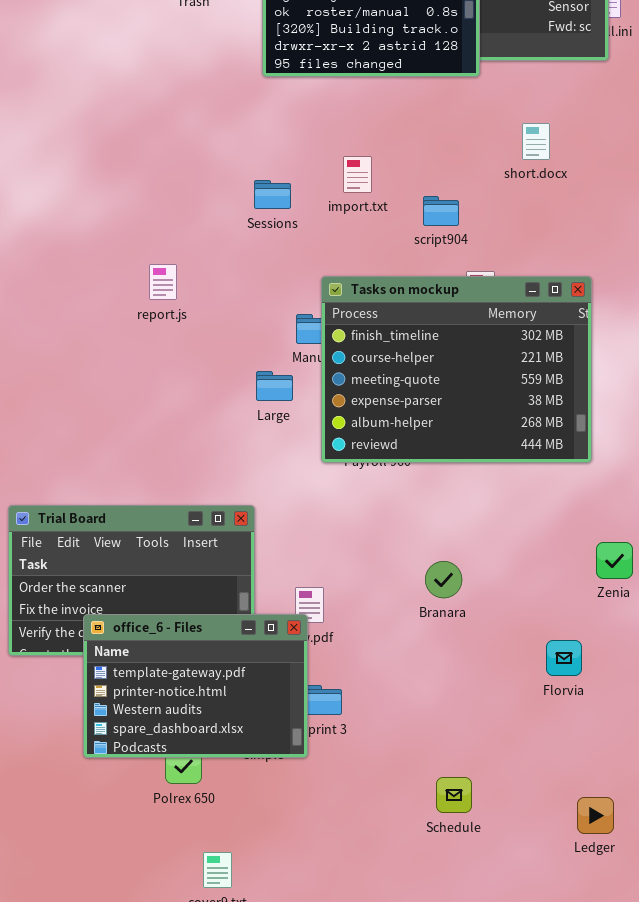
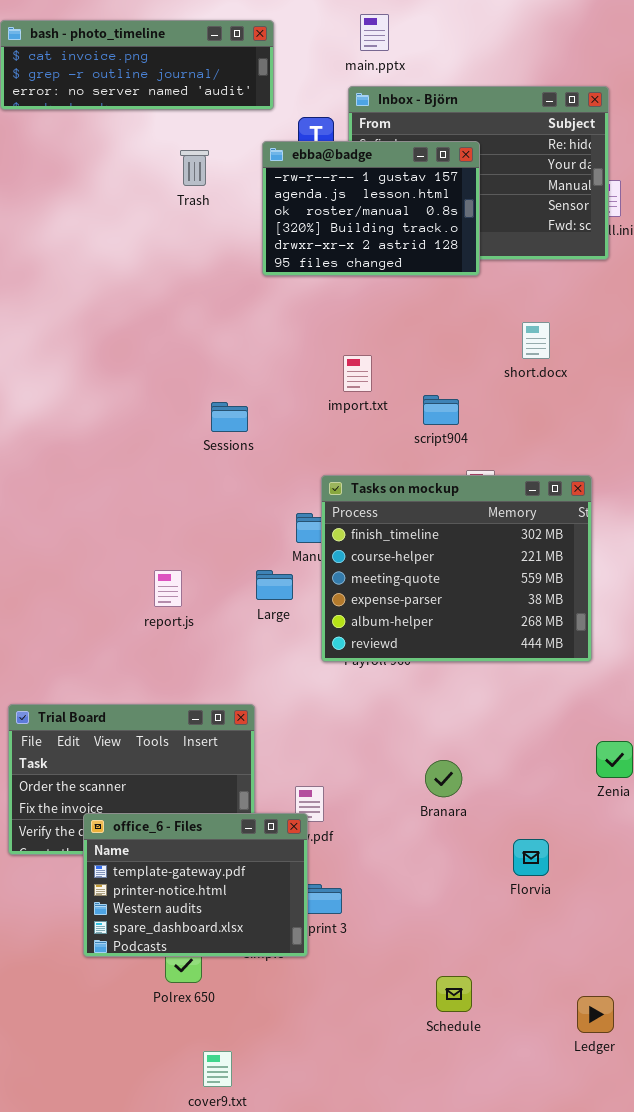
Sessions: [254,180,291,209] -> [211,402,248,432], moved
report.js: [149,264,177,300] -> [154,570,182,607], moved
Florvia: [546,640,582,676] -> [513,839,549,876], moved

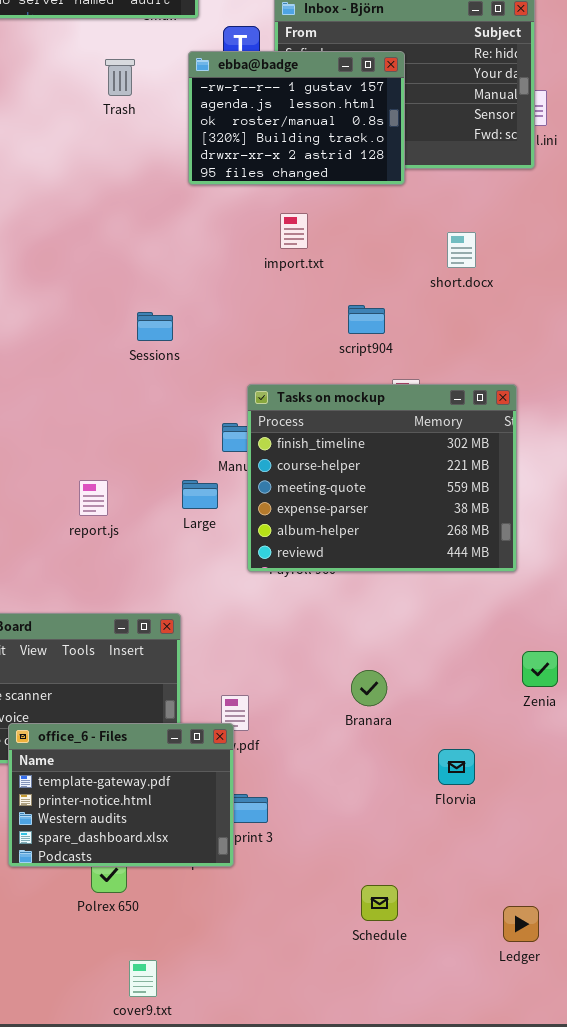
import.txt: [343,355,372,392] -> [280,213,308,249], moved

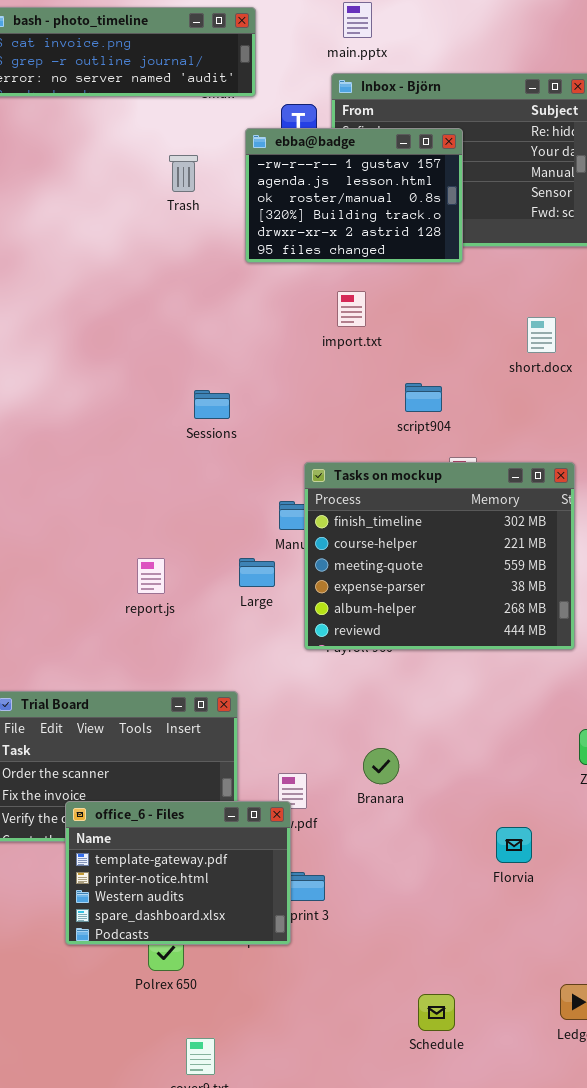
Trash: [105,59,135,96] -> [169,155,198,192], moved
short.docx: [447,232,476,268] -> [527,317,556,353], moved
Branara: [351,670,387,706] -> [363,748,399,784], moved
Schedule: [361,885,398,921] -> [418,994,455,1031], moved

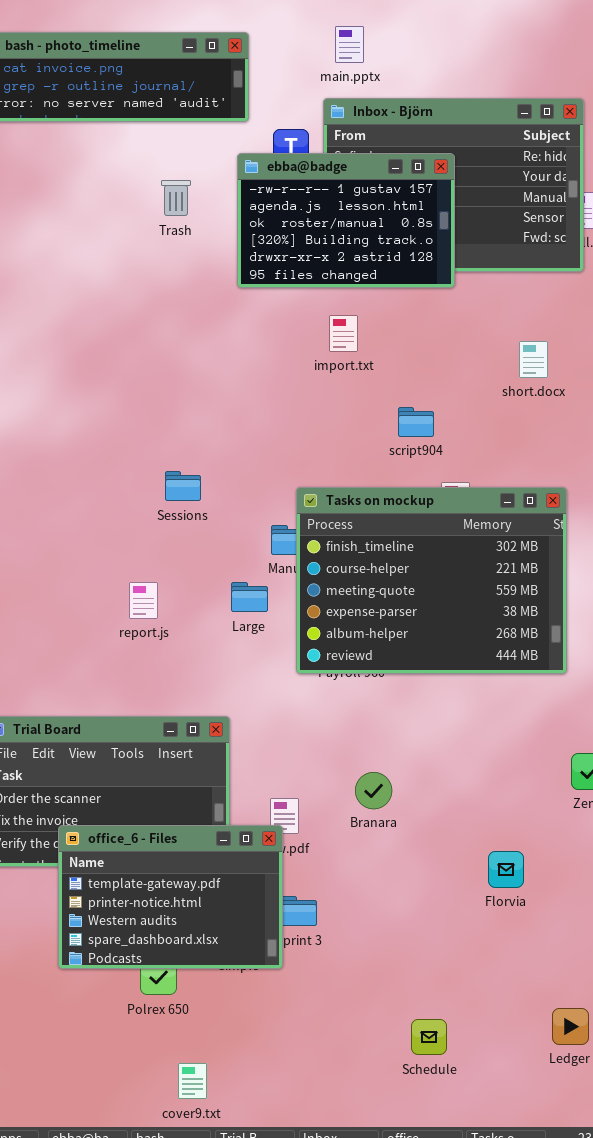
Sessions: [194,390,230,419] -> [165,471,201,501], moved

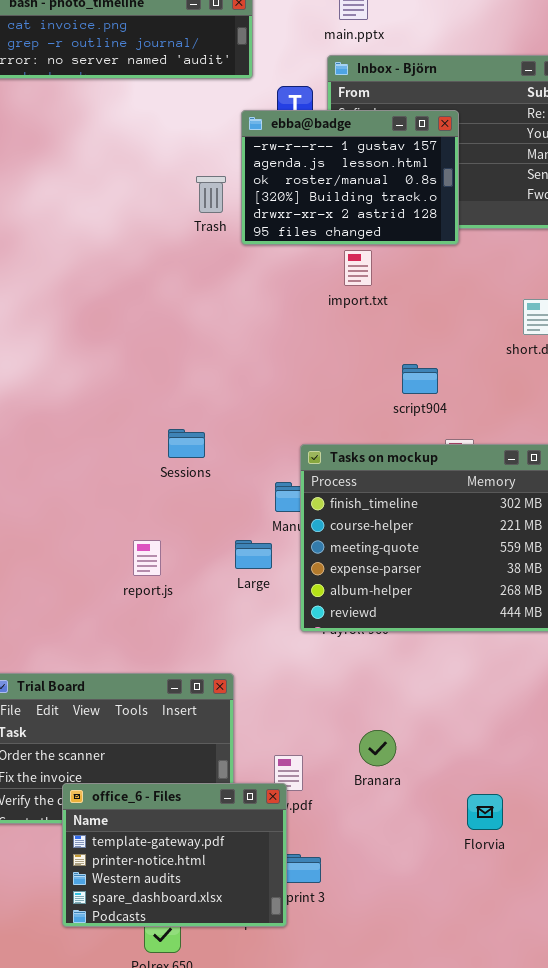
Trash: [161,180,191,216] -> [196,176,226,213], moved
import.txt: [329,315,358,352] -> [344,250,372,286], moved
Florvia: [488,851,524,888] -> [467,794,503,830], moved

